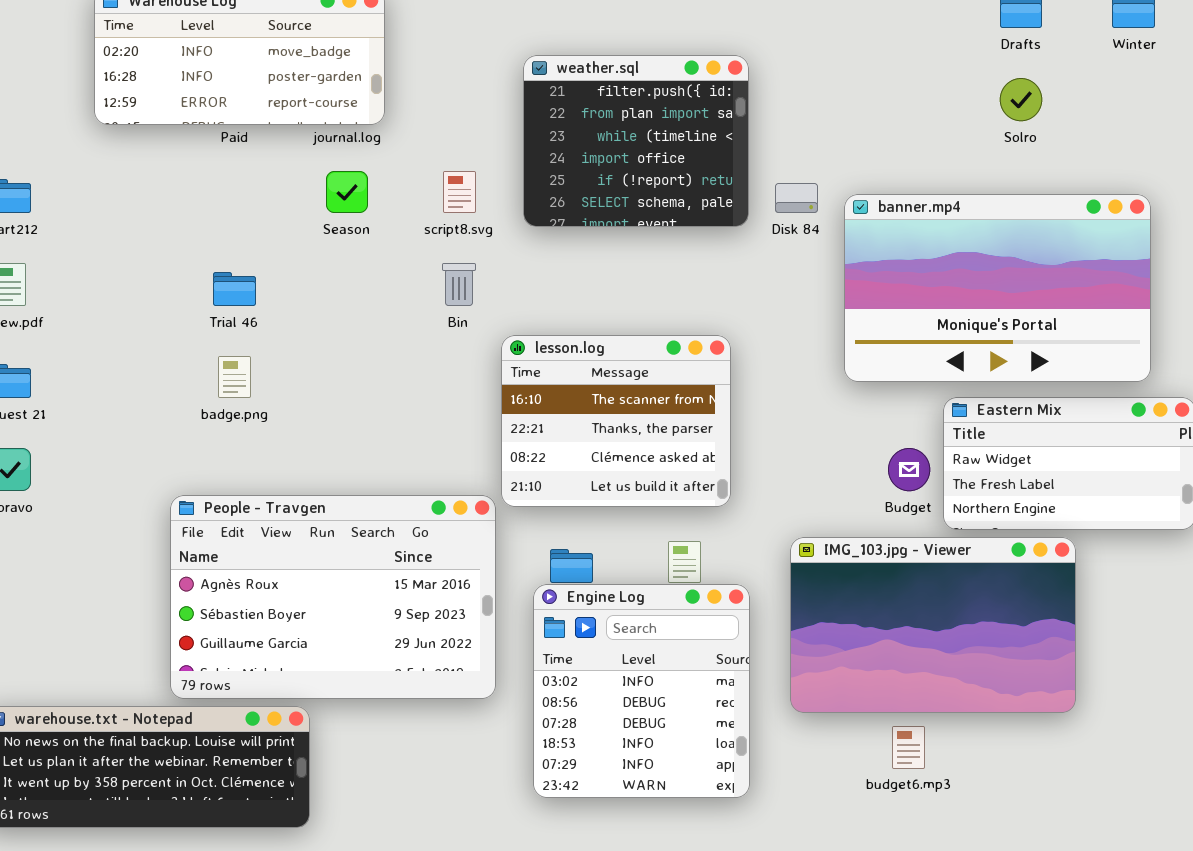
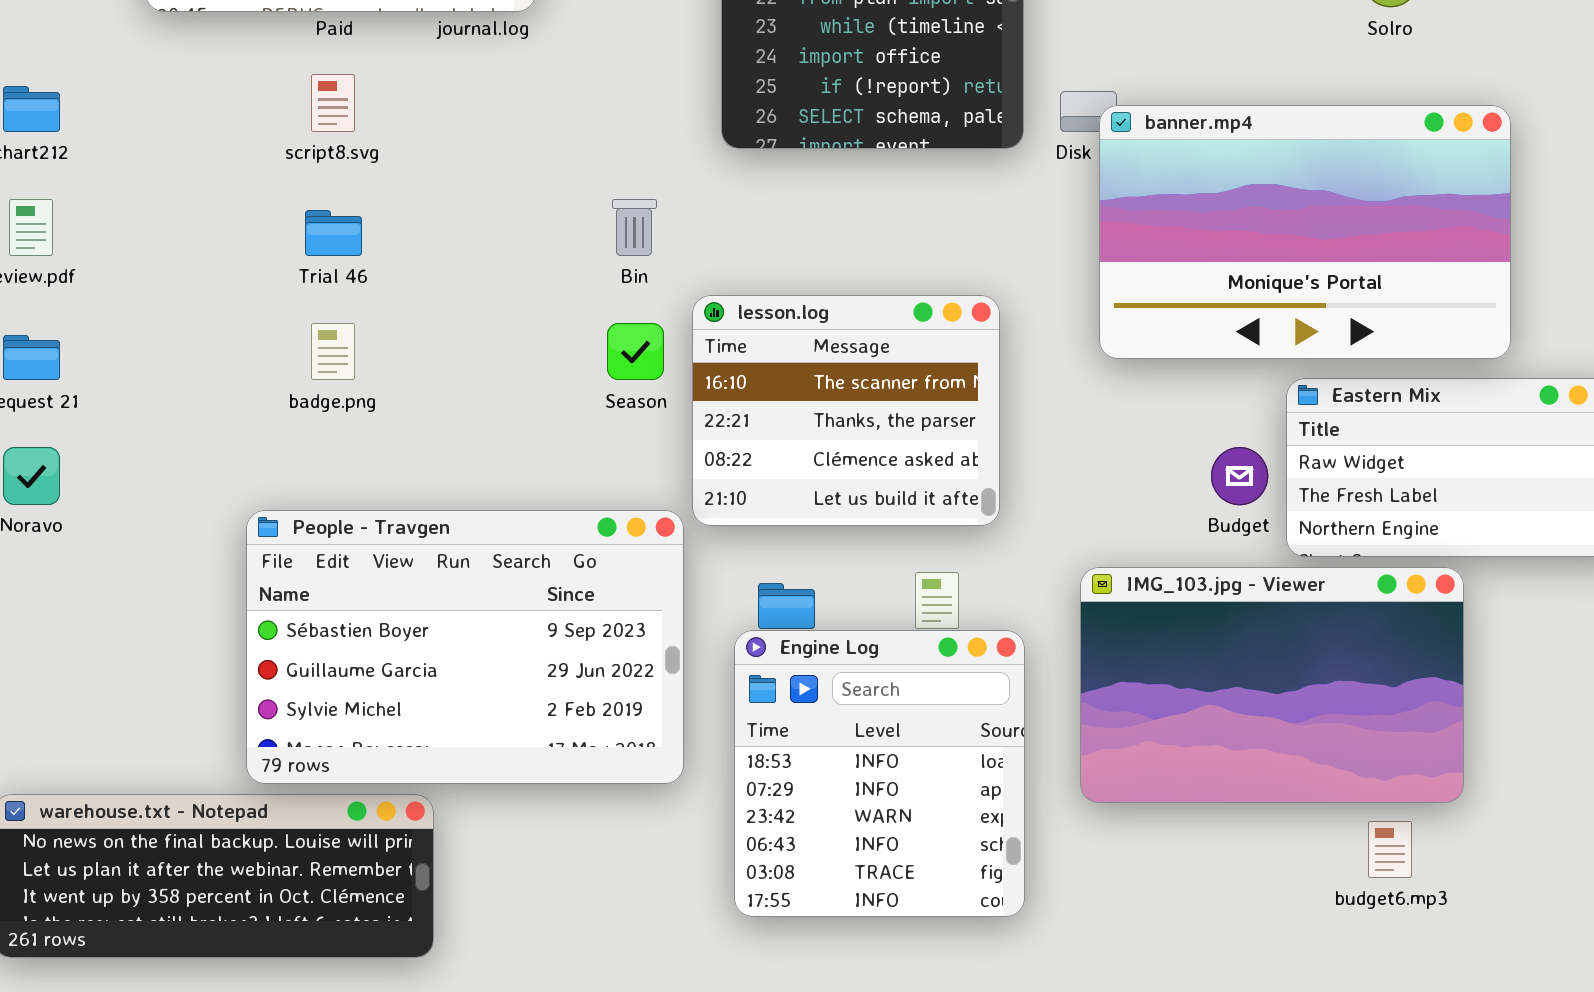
Season: [326,171,368,213] -> [607,323,664,380], moved
script8.svg: [443,171,476,213] -> [311,74,355,132], moved
banner.mp4: [844,194,1151,382] -> [1099,105,1511,359], moved
People - Travgen: [170,495,496,699] -> [246,510,684,784], scrolled down 1 row
Engine Log: [533,584,750,798] -> [734,630,1025,917], scrolled down 3 rows
budget6.mp3: [892,726,925,769] -> [1368,821,1412,878], moved

